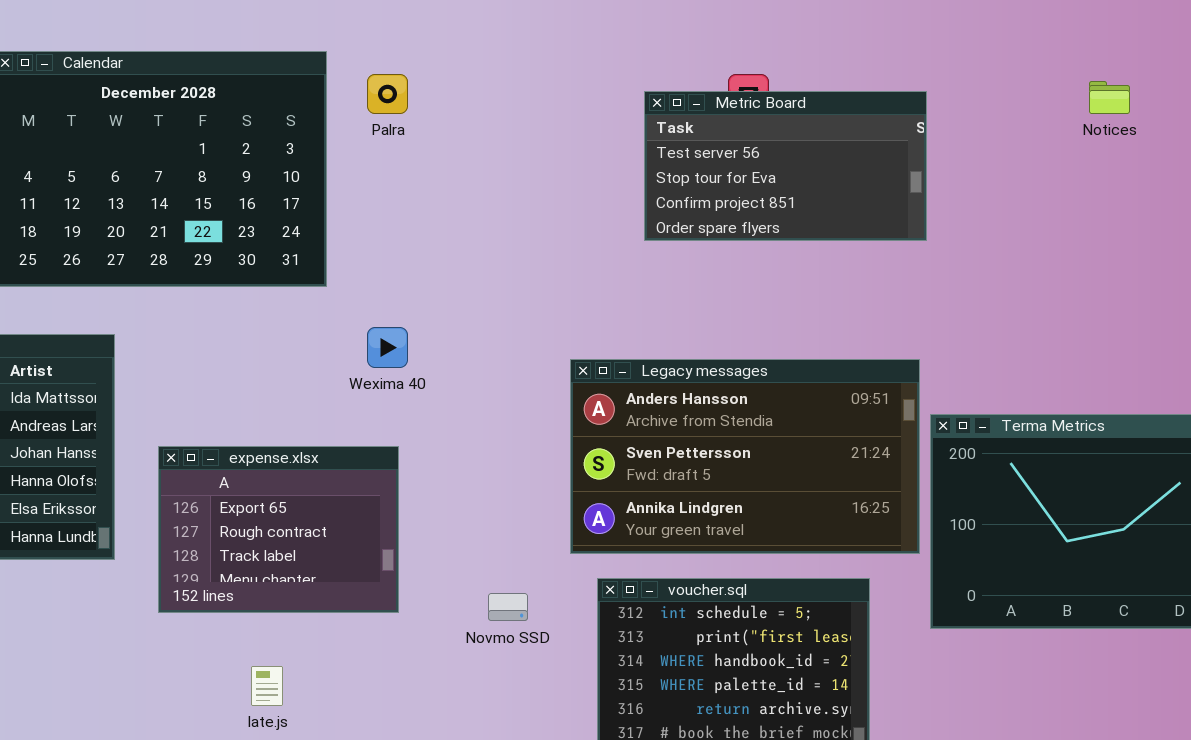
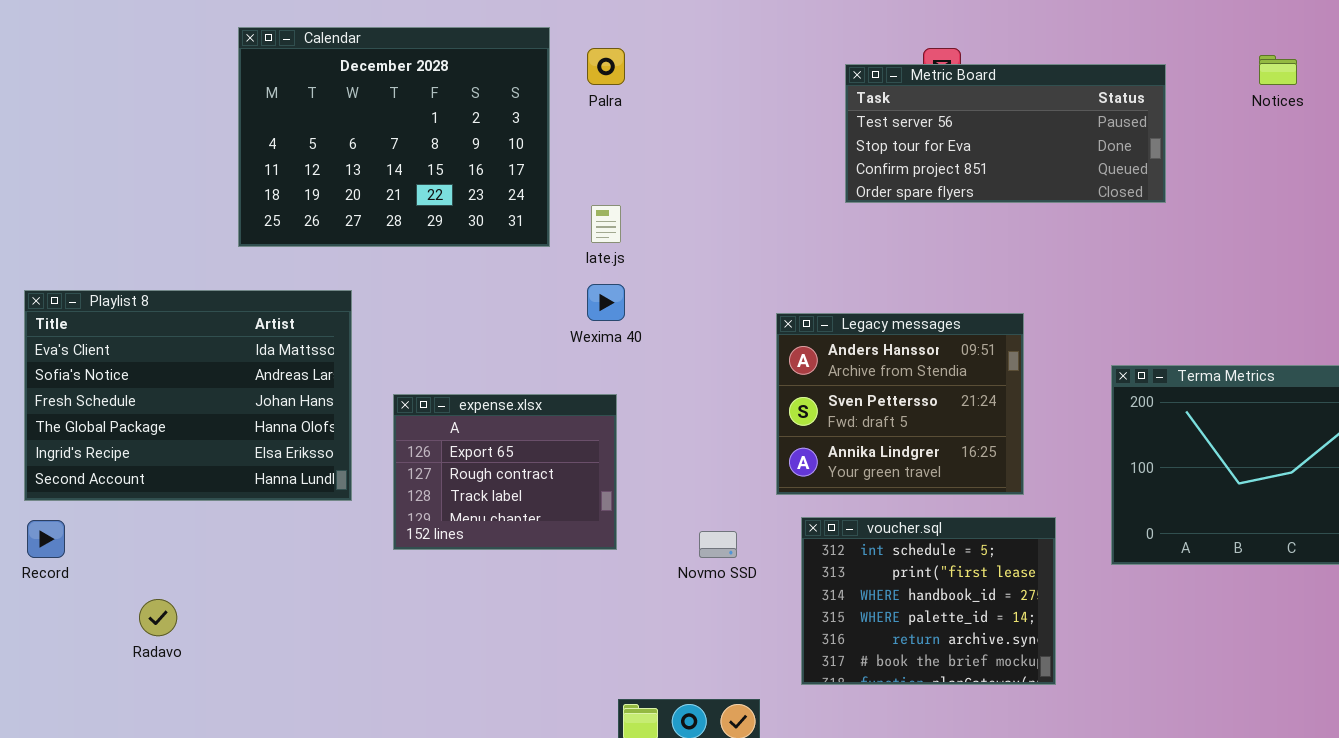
Metric Board: [644,91,927,241] -> [845,64,1166,203], resized
Legacy messages: [570,359,920,554] -> [776,313,1024,495], resized
late.js: [251,666,283,706] -> [591,205,621,243], moved

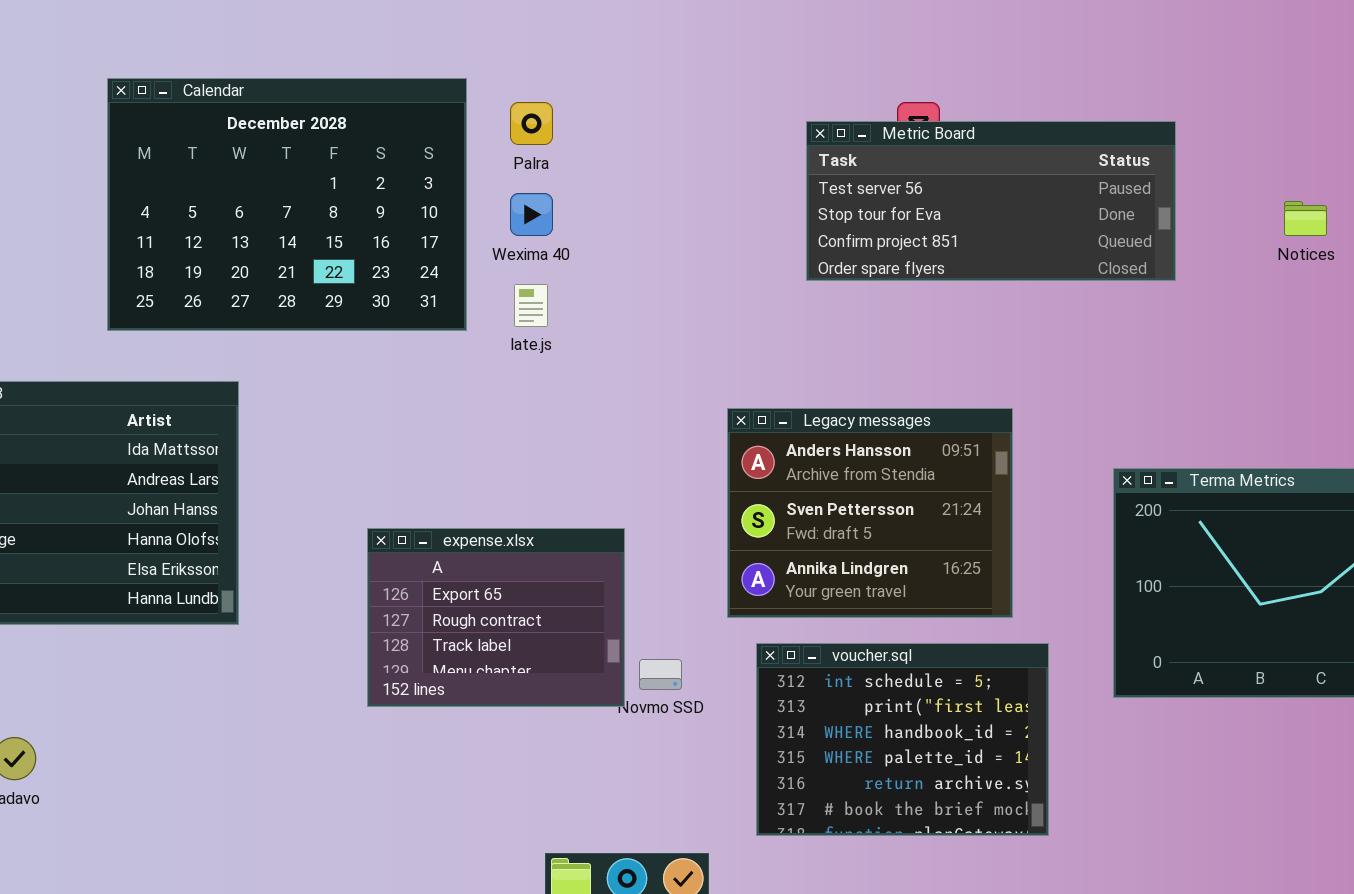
Notices: [1259,55,1297,85] -> [1284,201,1327,236], moved
Wexima 40: [587,284,625,321] -> [510,193,553,236], moved
expense.xlsx: [393,394,617,550] -> [367,528,625,707], moved

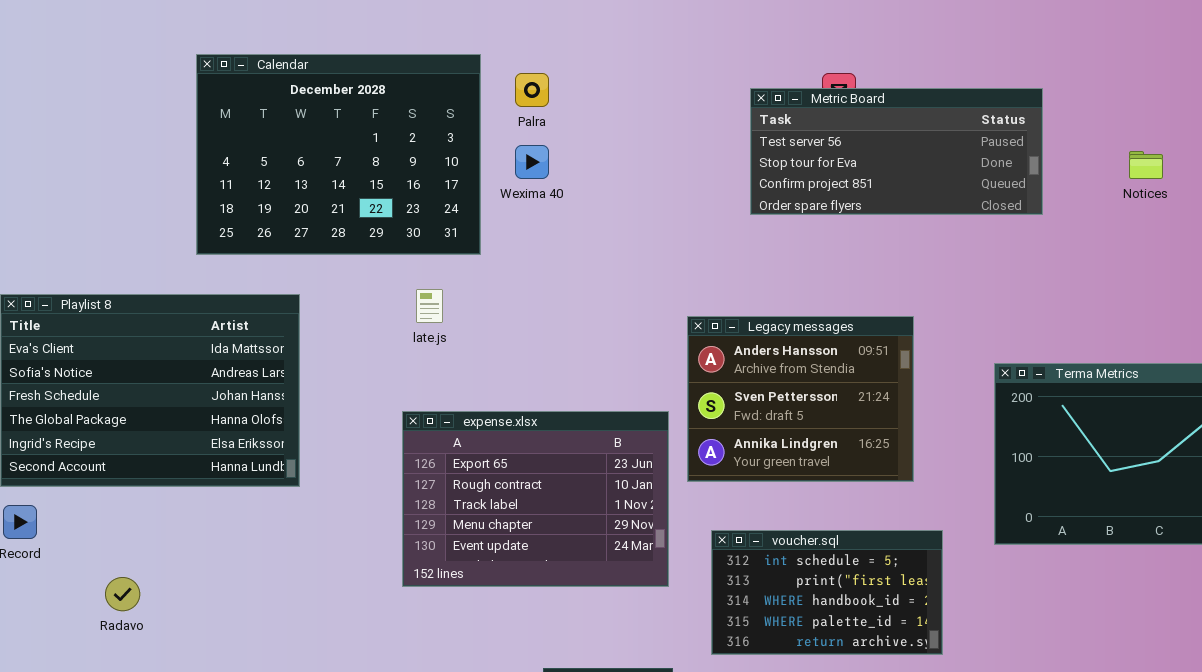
late.js: [514,284,548,327] -> [416,289,443,323], moved
expense.xlsx: [367,528,625,707] -> [402,411,669,587], resized
voucher.sql: [756,643,1049,836] -> [711,530,943,655], resized

